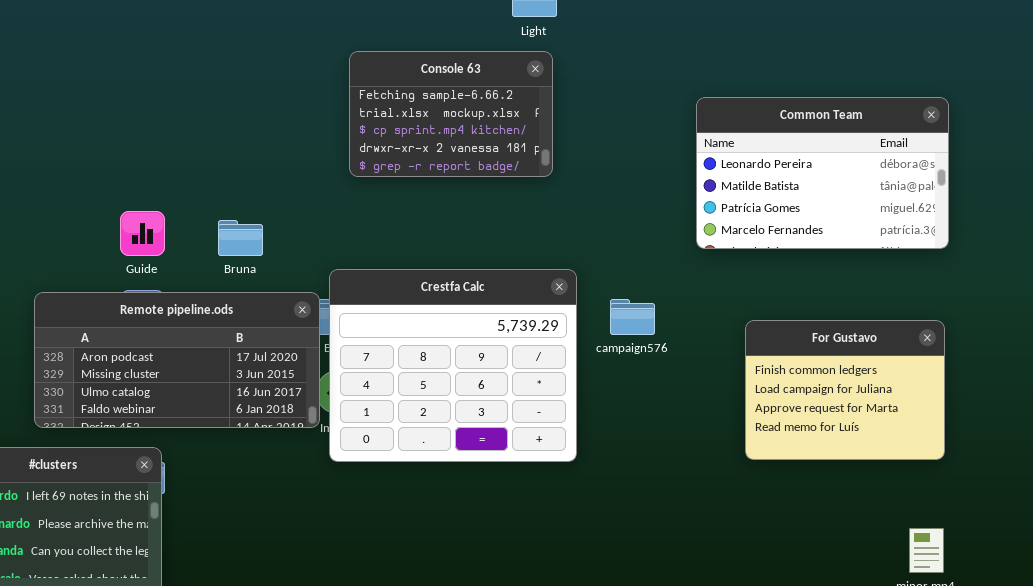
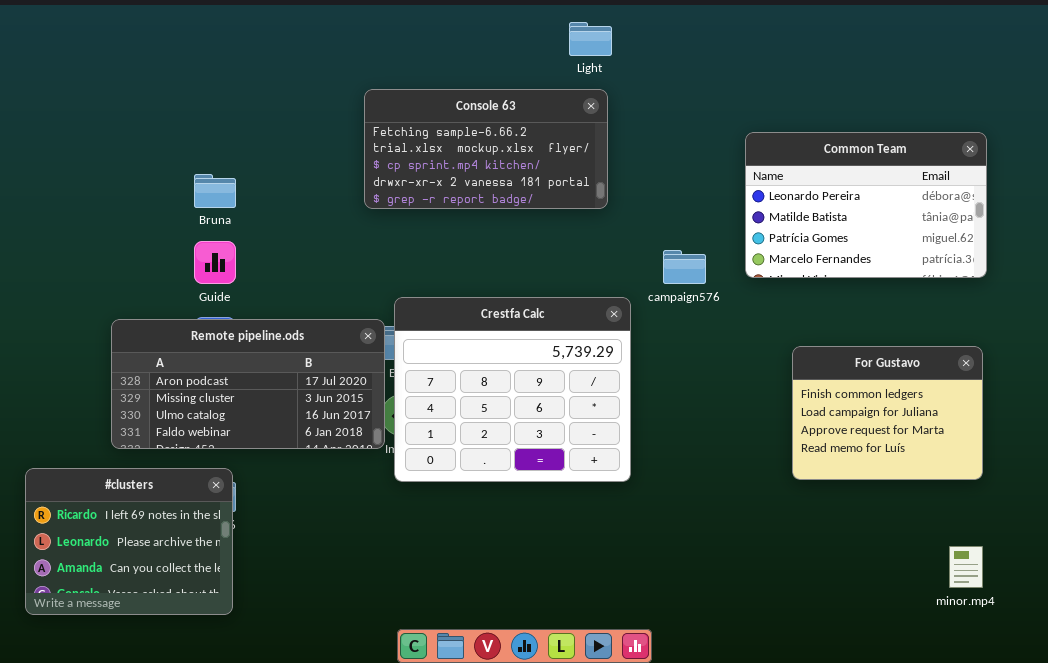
Console 63: [349,51,553,177] -> [364,89,608,209], resized
Bruna: [218,220,263,256] -> [194,174,236,208], moved
campaign576: [610,299,655,335] -> [663,250,706,284], moved

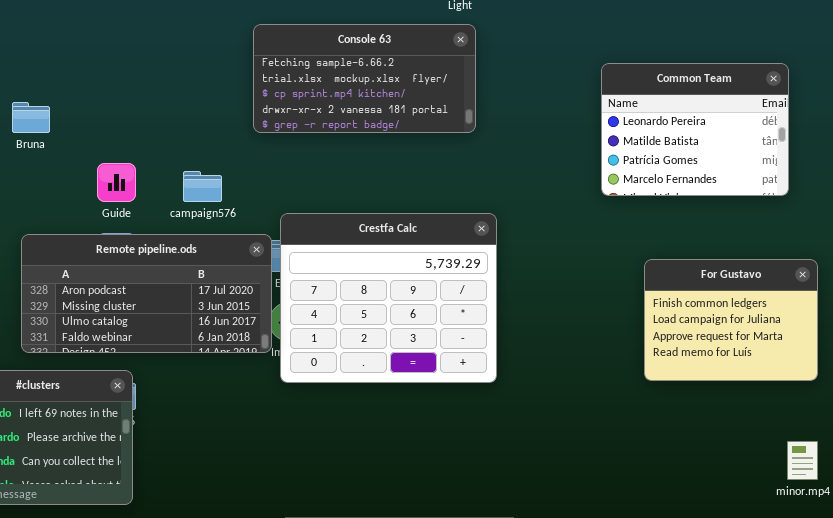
Common Team: [745,132,987,278] -> [601,63,789,196], resized
Bruna: [194,174,236,208] -> [12,102,50,133], moved
campaign576: [663,250,706,284] -> [183,171,222,202], moved

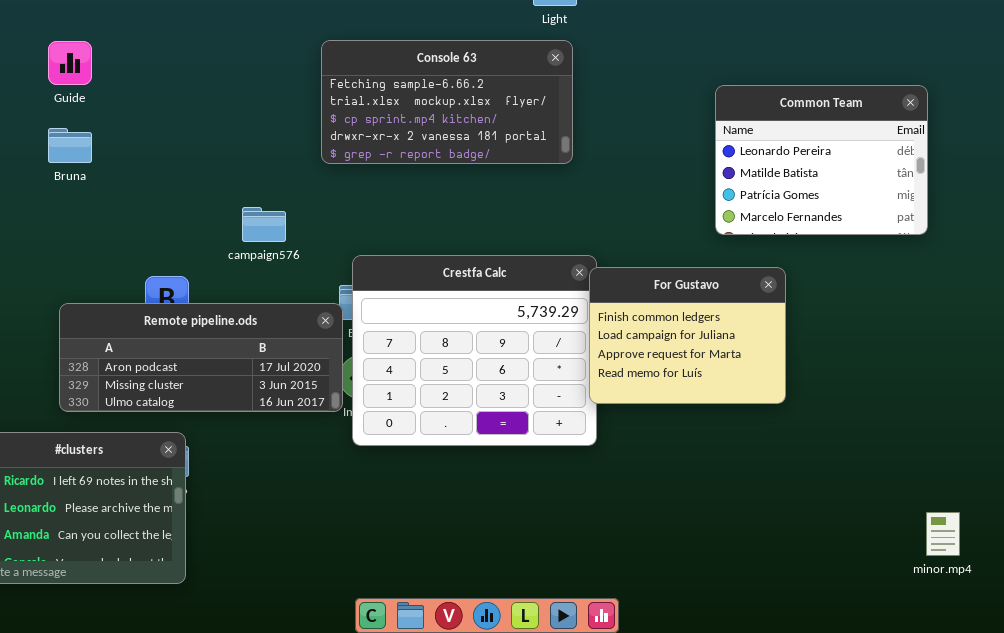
Guide: [97,163,136,202] -> [48,41,92,85], moved
Remote pipeline.ods: [21,234,272,353] -> [59,303,343,412], resized
For Gustavo: [644,259,818,381] -> [589,267,786,404], moved

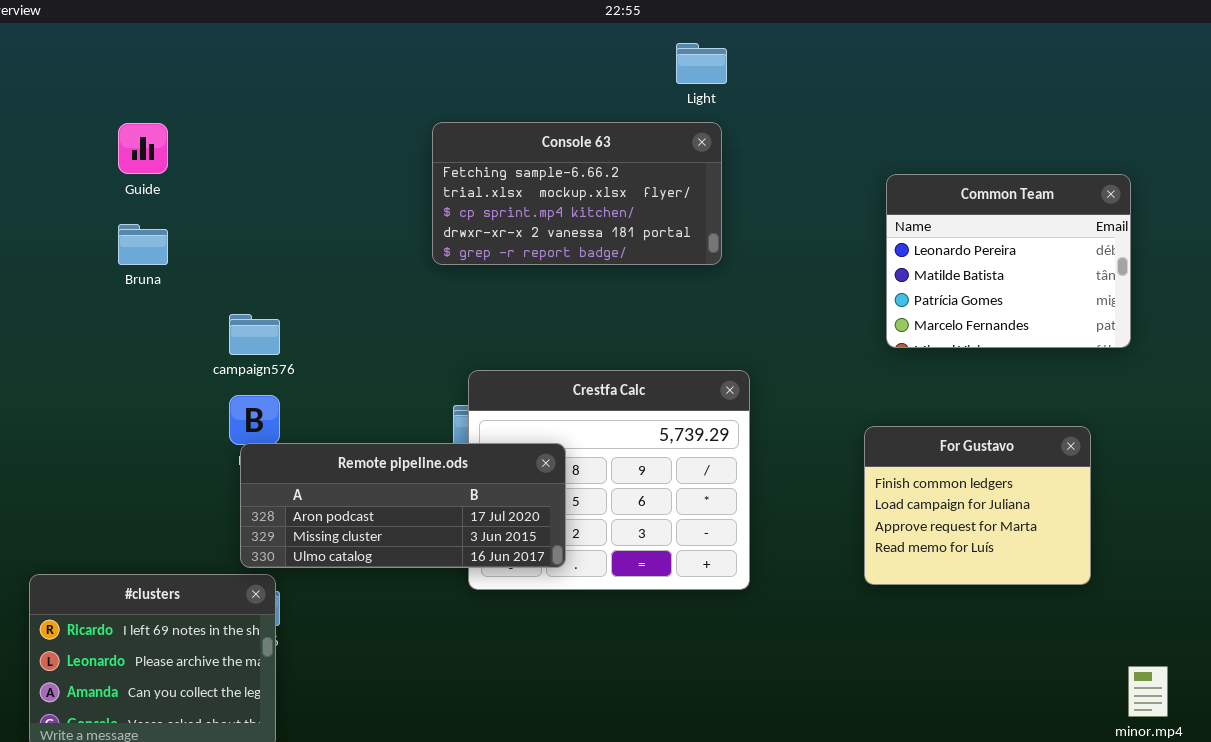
campaign576: [242,207,286,242] -> [229,314,280,355], moved
For Gustavo: [589,267,786,404] -> [864,426,1091,585], moved
Remote pipeline.ods: [59,303,343,412] -> [240,443,566,568], moved

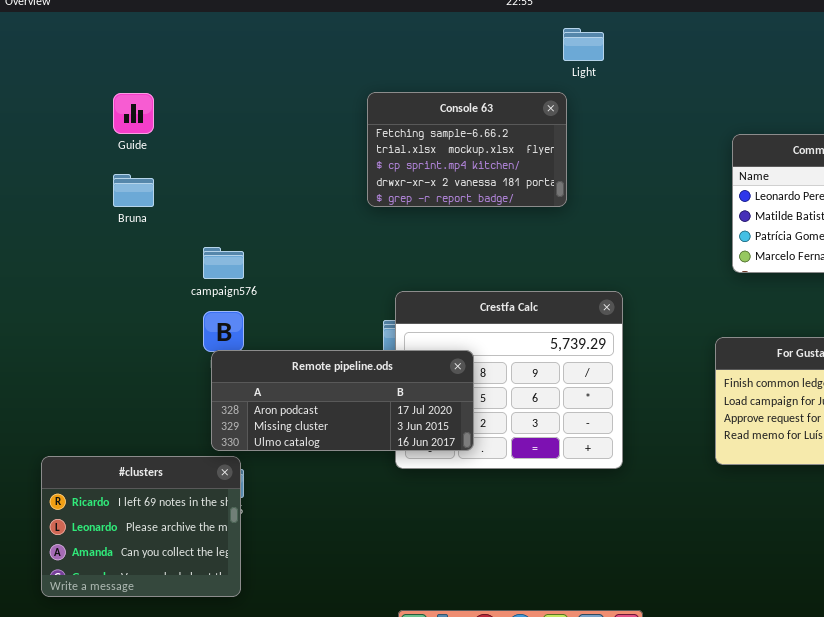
Console 63: [432,122,722,265] -> [367,92,567,207], resized

